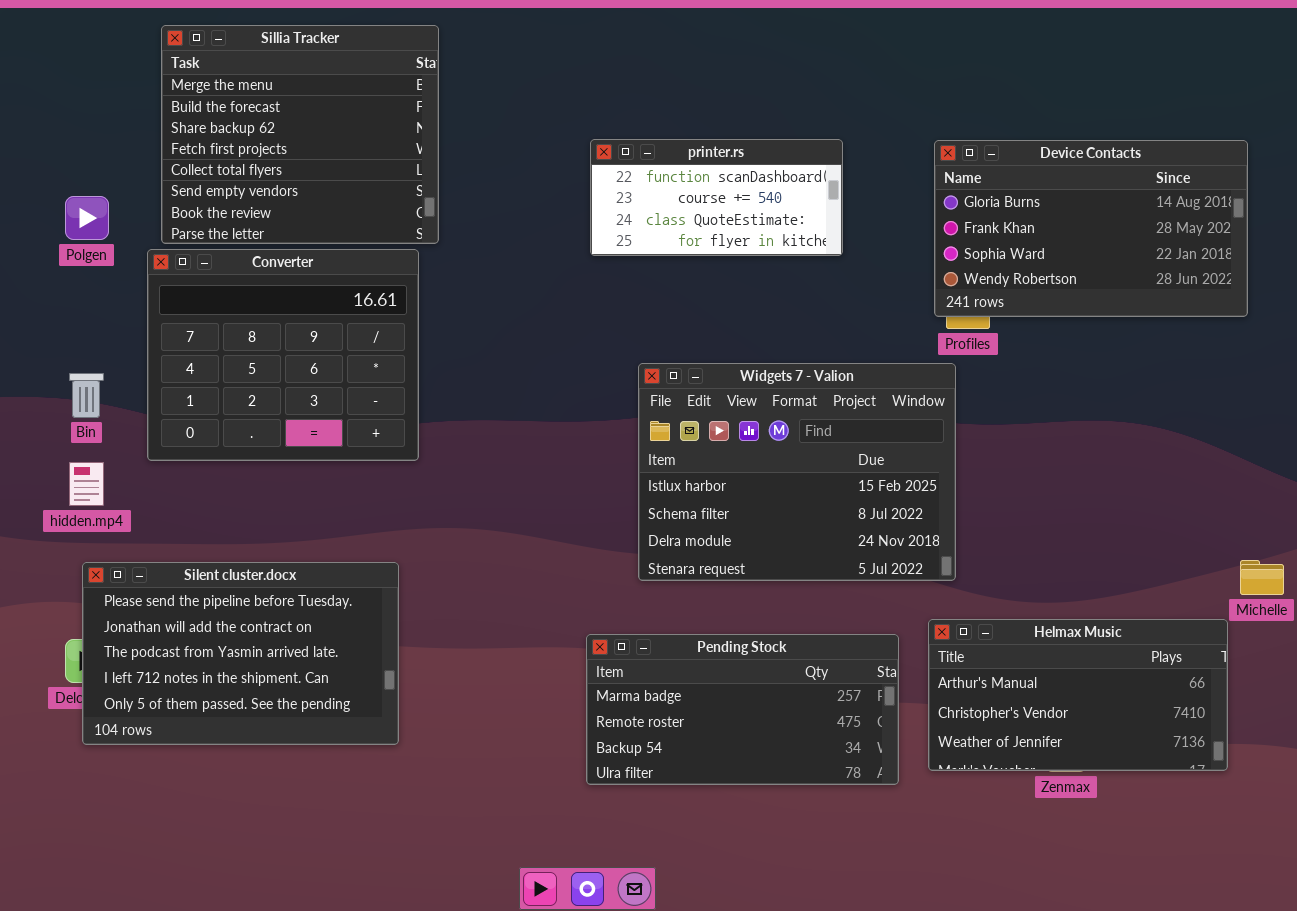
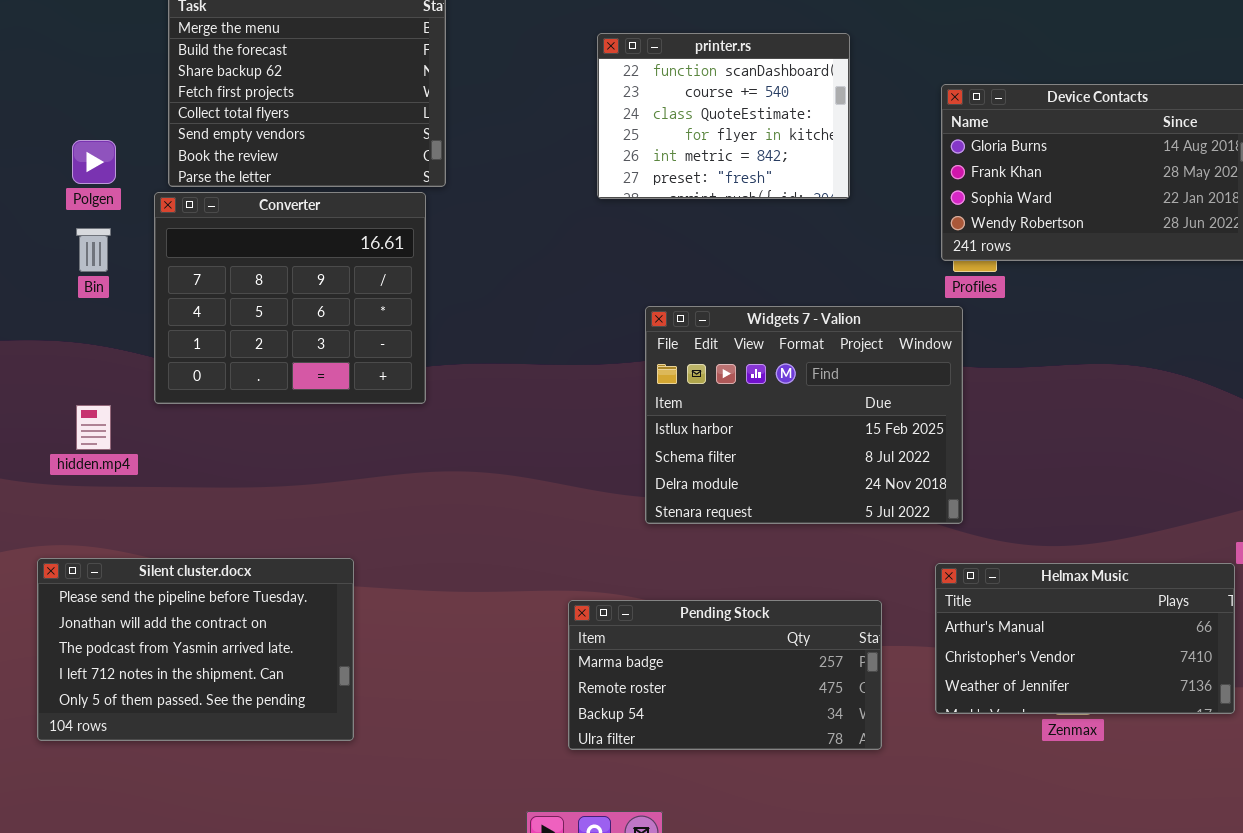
printer.rs: [590,139,843,256] -> [597,33,850,199], resized
Bin: [69,373,104,418] -> [76,228,111,272], moved
Silent cluster.docx: [82,562,399,745] -> [37,558,354,741], moved
Pending Stock: [586,634,899,785] -> [568,600,882,750], moved

